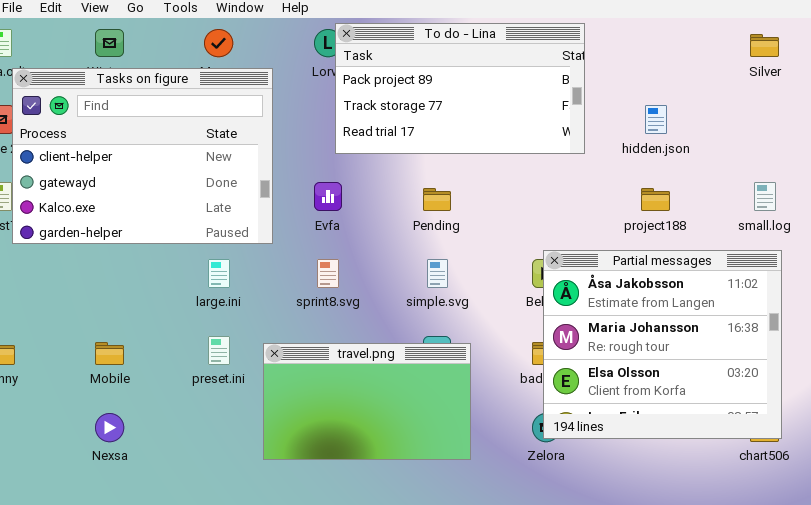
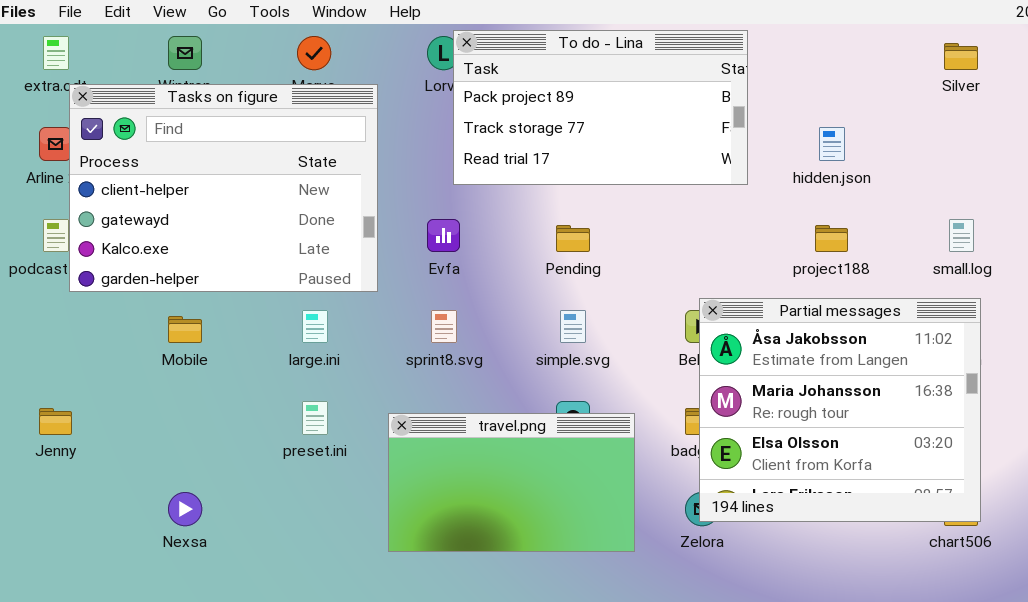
Mobile: [95,342,124,365] -> [168,316,202,343], moved
travel.png: [263,343,471,460] -> [388,413,635,552], moved

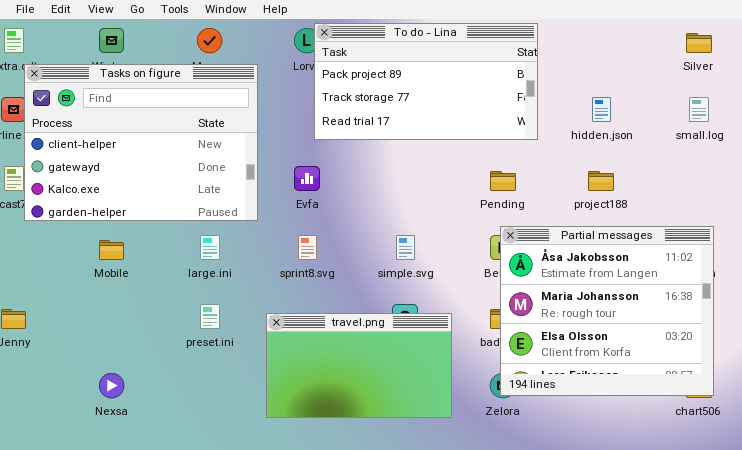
small.log: [949,219,974,252] -> [689,97,709,122], moved
Pending: [556,225,590,252] -> [490,171,516,191], moved

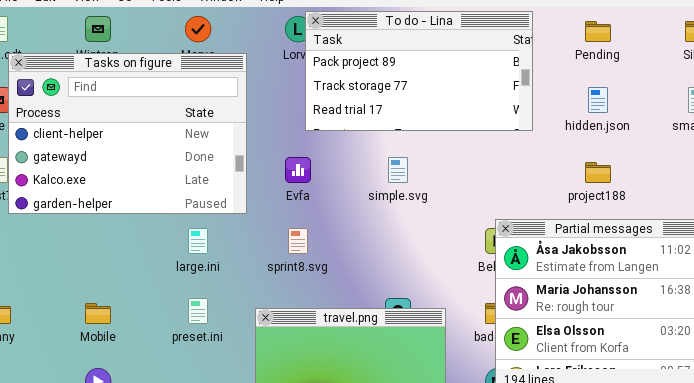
Pending: [490,171,516,191] -> [585,21,611,42], moved
simple.svg: [396,235,415,260] -> [388,157,408,183], moved
Mobile: [99,240,124,260] -> [85,303,111,324], moved

